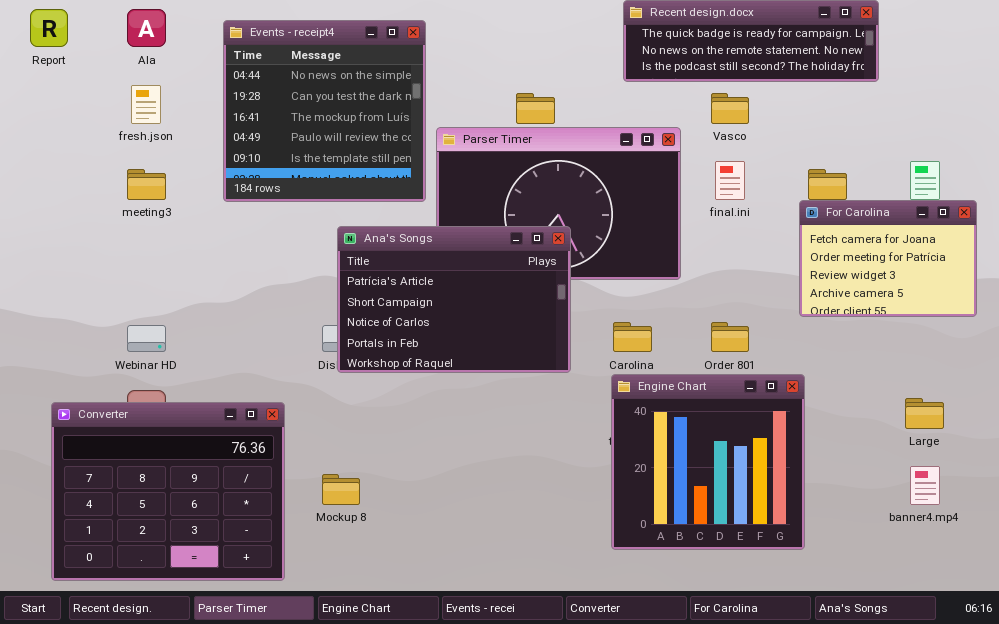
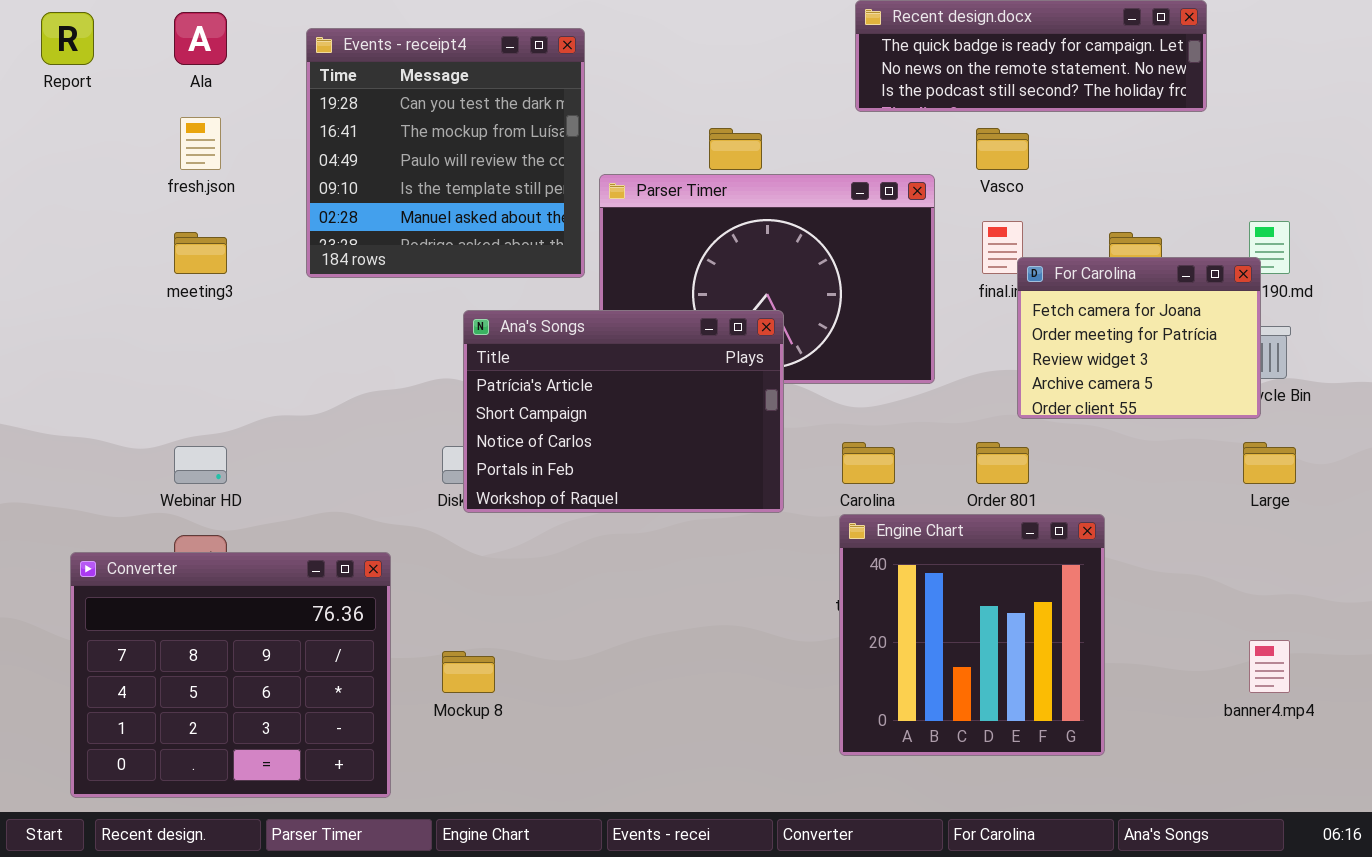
Events - receipt4: [223,20,426,202] -> [306,28,585,278], scrolled down 1 row
For Carolina: [799,200,977,317] -> [1017,257,1261,419], moved
Large: [905,398,944,429] -> [1243,442,1296,484], moved

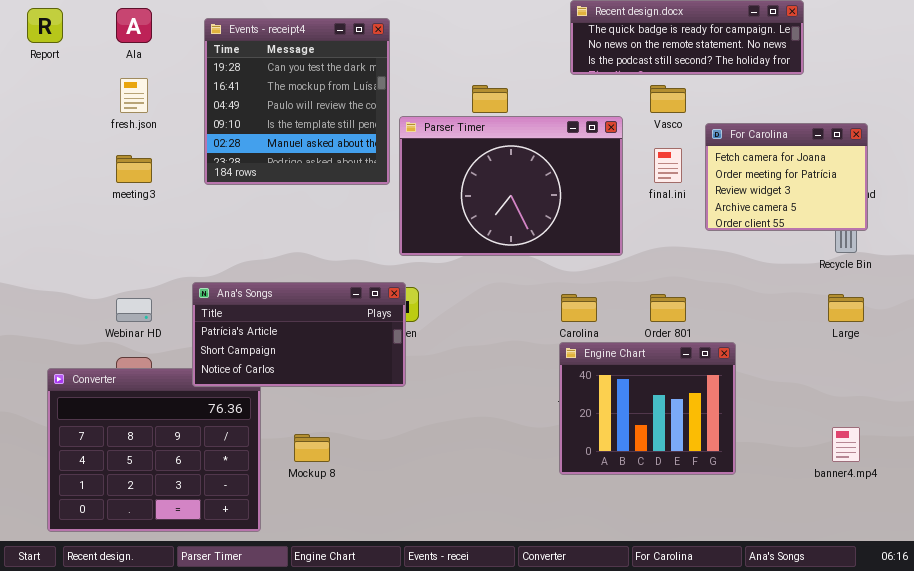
For Carolina: [1017,257,1261,419] -> [705,123,868,231], moved
Ana's Songs: [463,310,784,513] -> [192,282,406,387], moved, resized
Engine Chart: [839,514,1105,756] -> [559,342,736,475], resized

